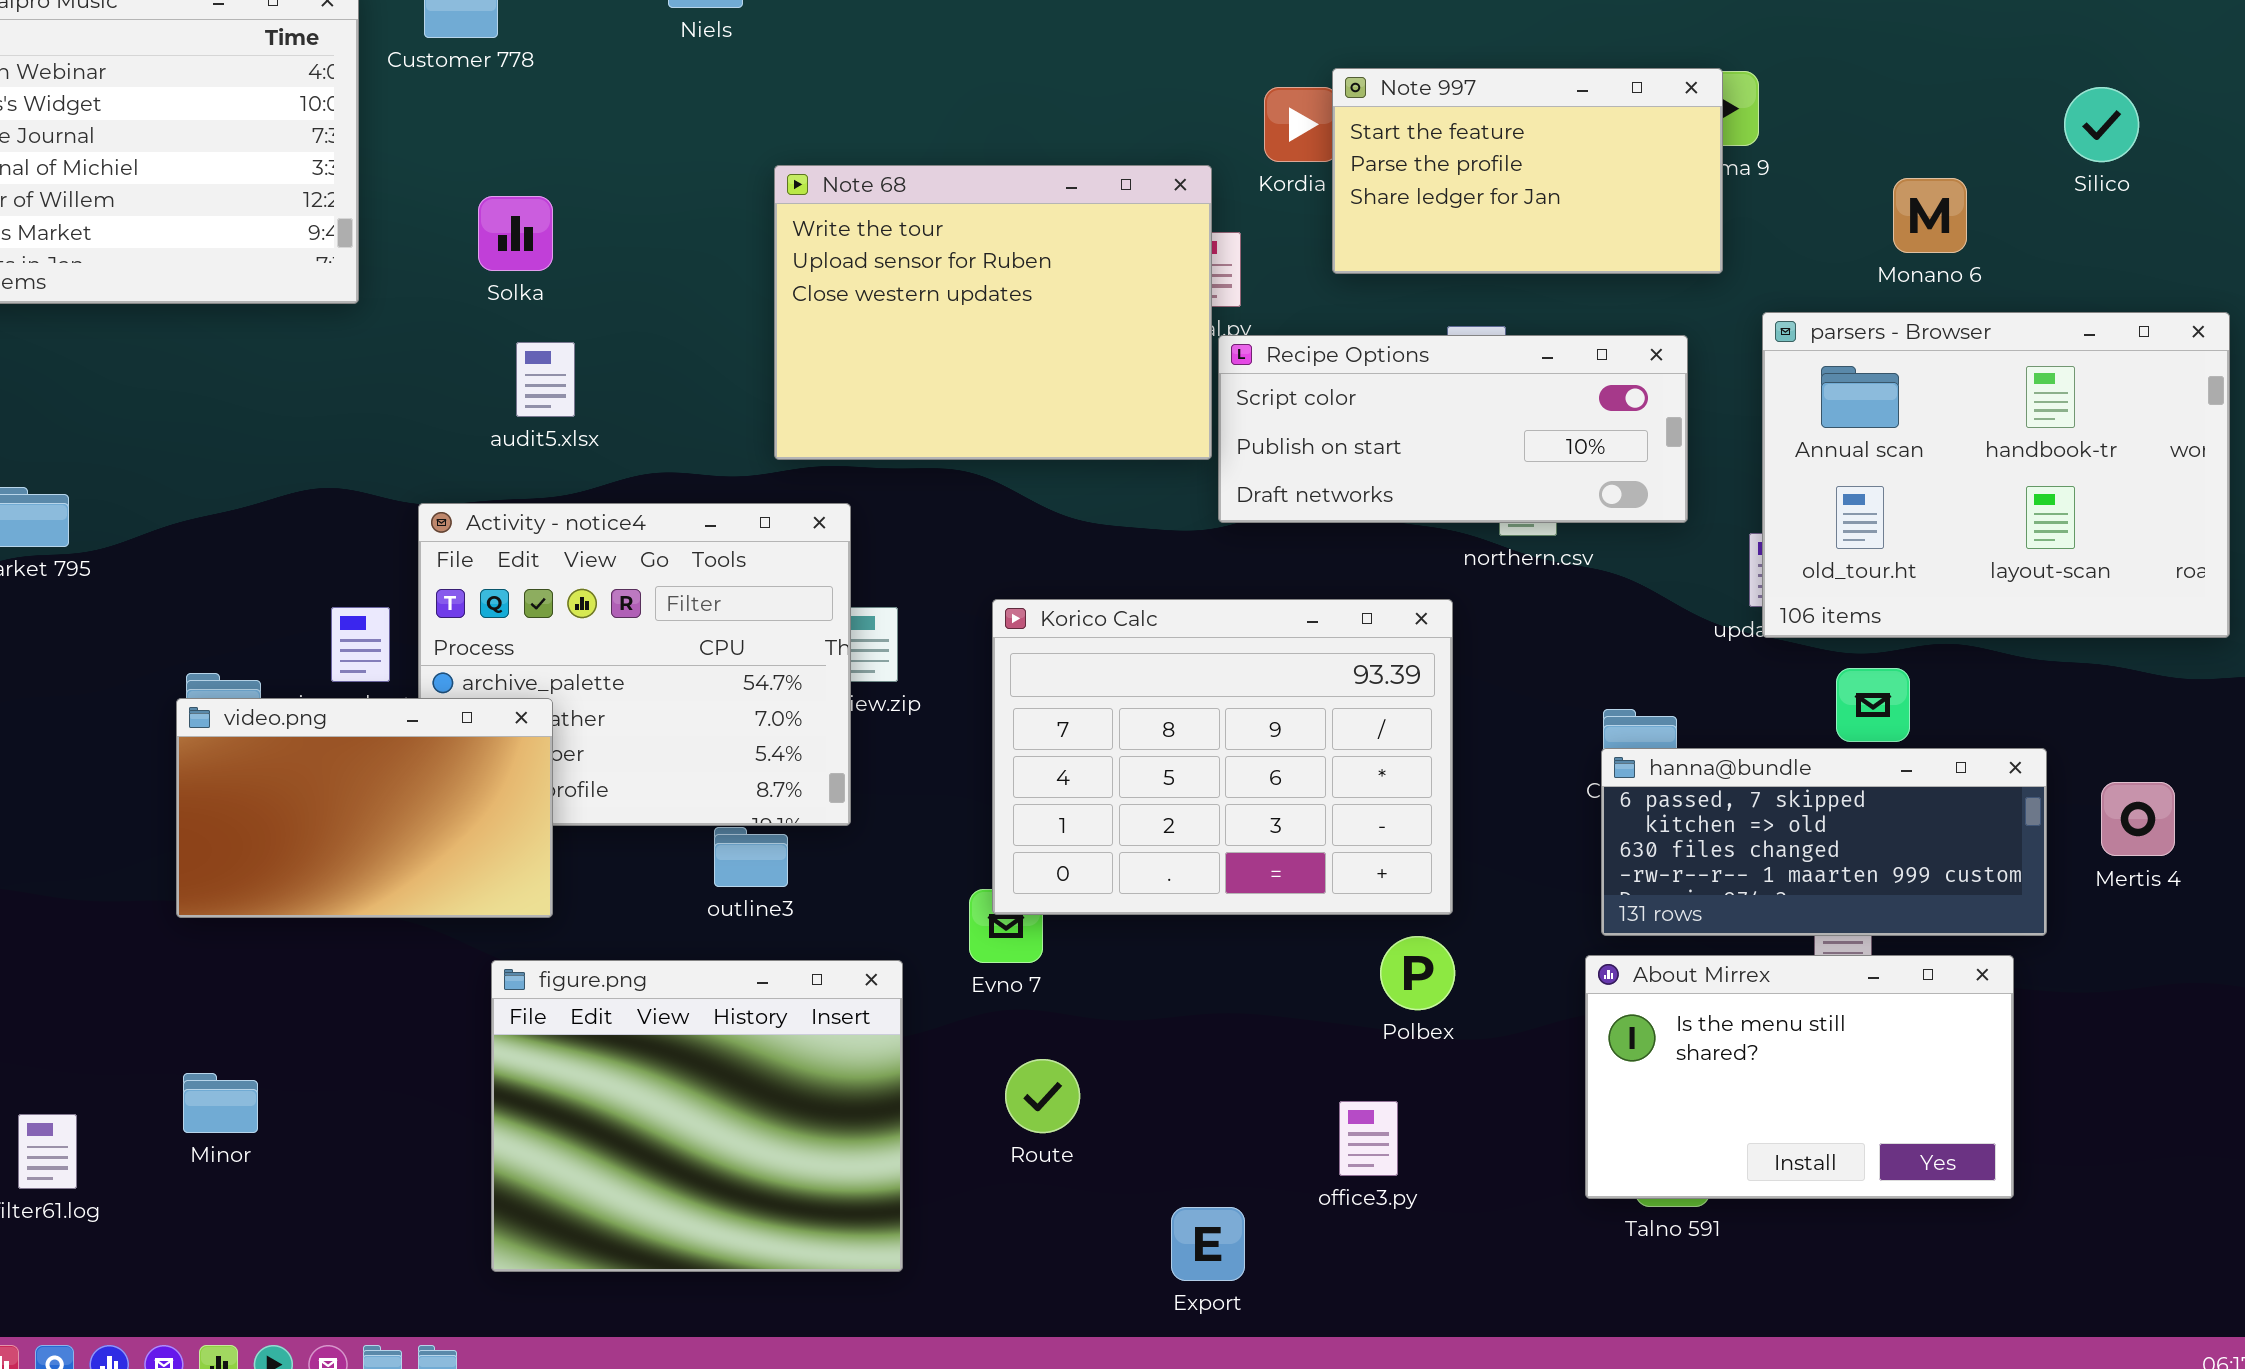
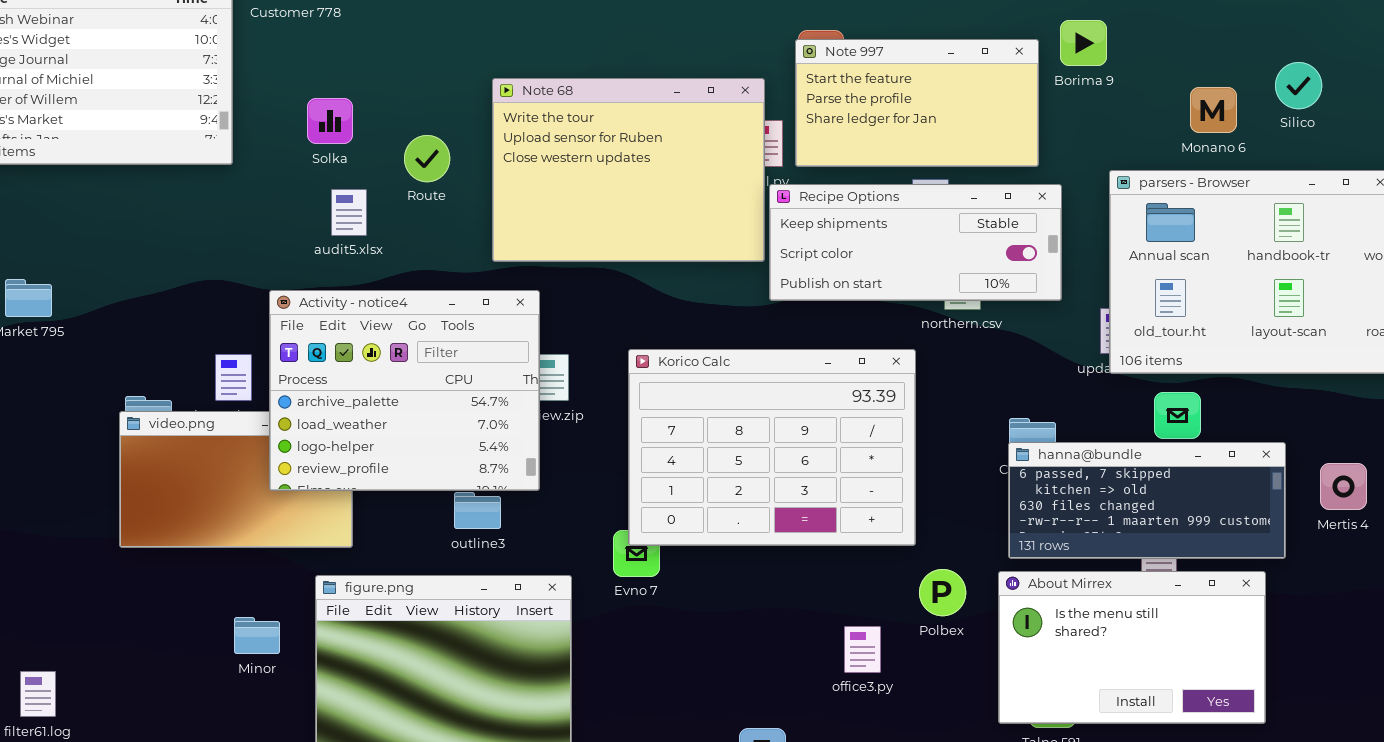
Note 997: [1332,68,1723,274] -> [795,39,1039,167], moved
Silico: [2064,87,2139,162] -> [1275,62,1322,109], moved
Recipe Options: [1218,335,1688,523] -> [769,184,1062,301], scrolled up 1 row
Activity - notice4: [418,503,851,826] -> [269,290,540,491], raised
Polbex: [1380,936,1455,1010] -> [919,569,966,616], moved
Route: [1005,1059,1080,1133] -> [404,135,450,182], moved
Minor: [183,1073,258,1133] -> [234,617,280,654], moved
office3.py: [1339,1101,1398,1176] -> [844,626,881,673], moved

